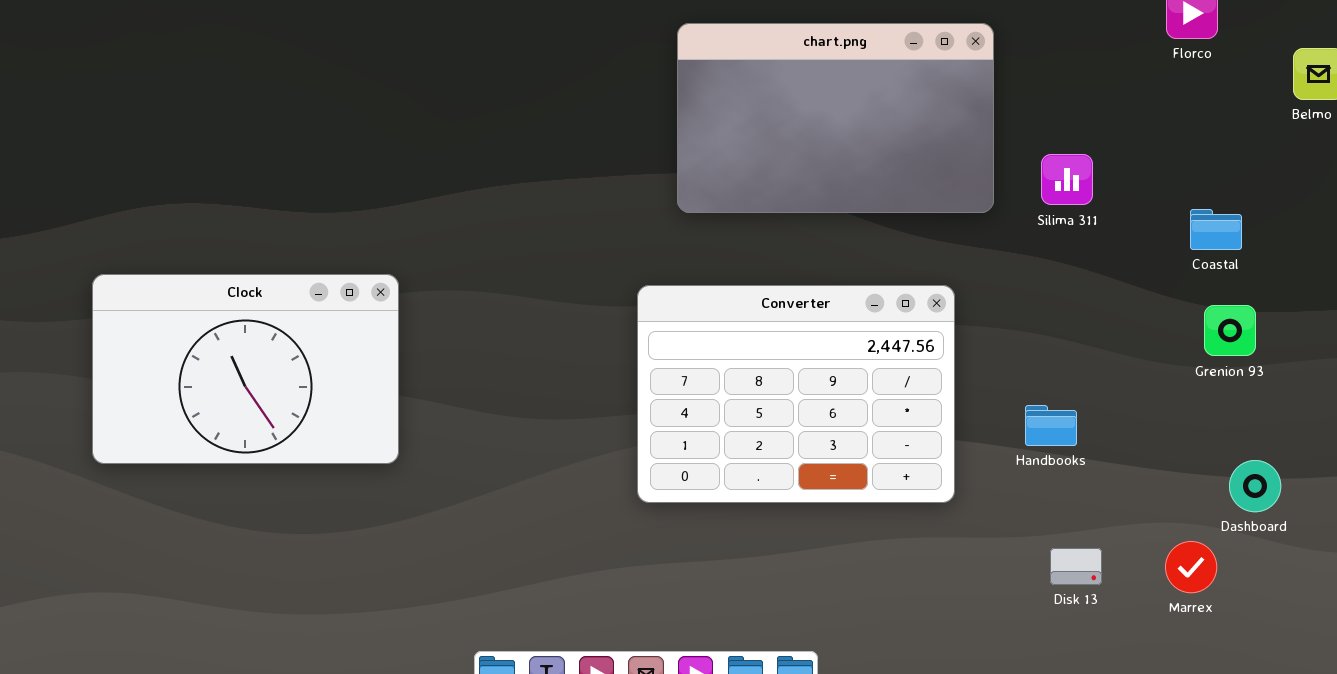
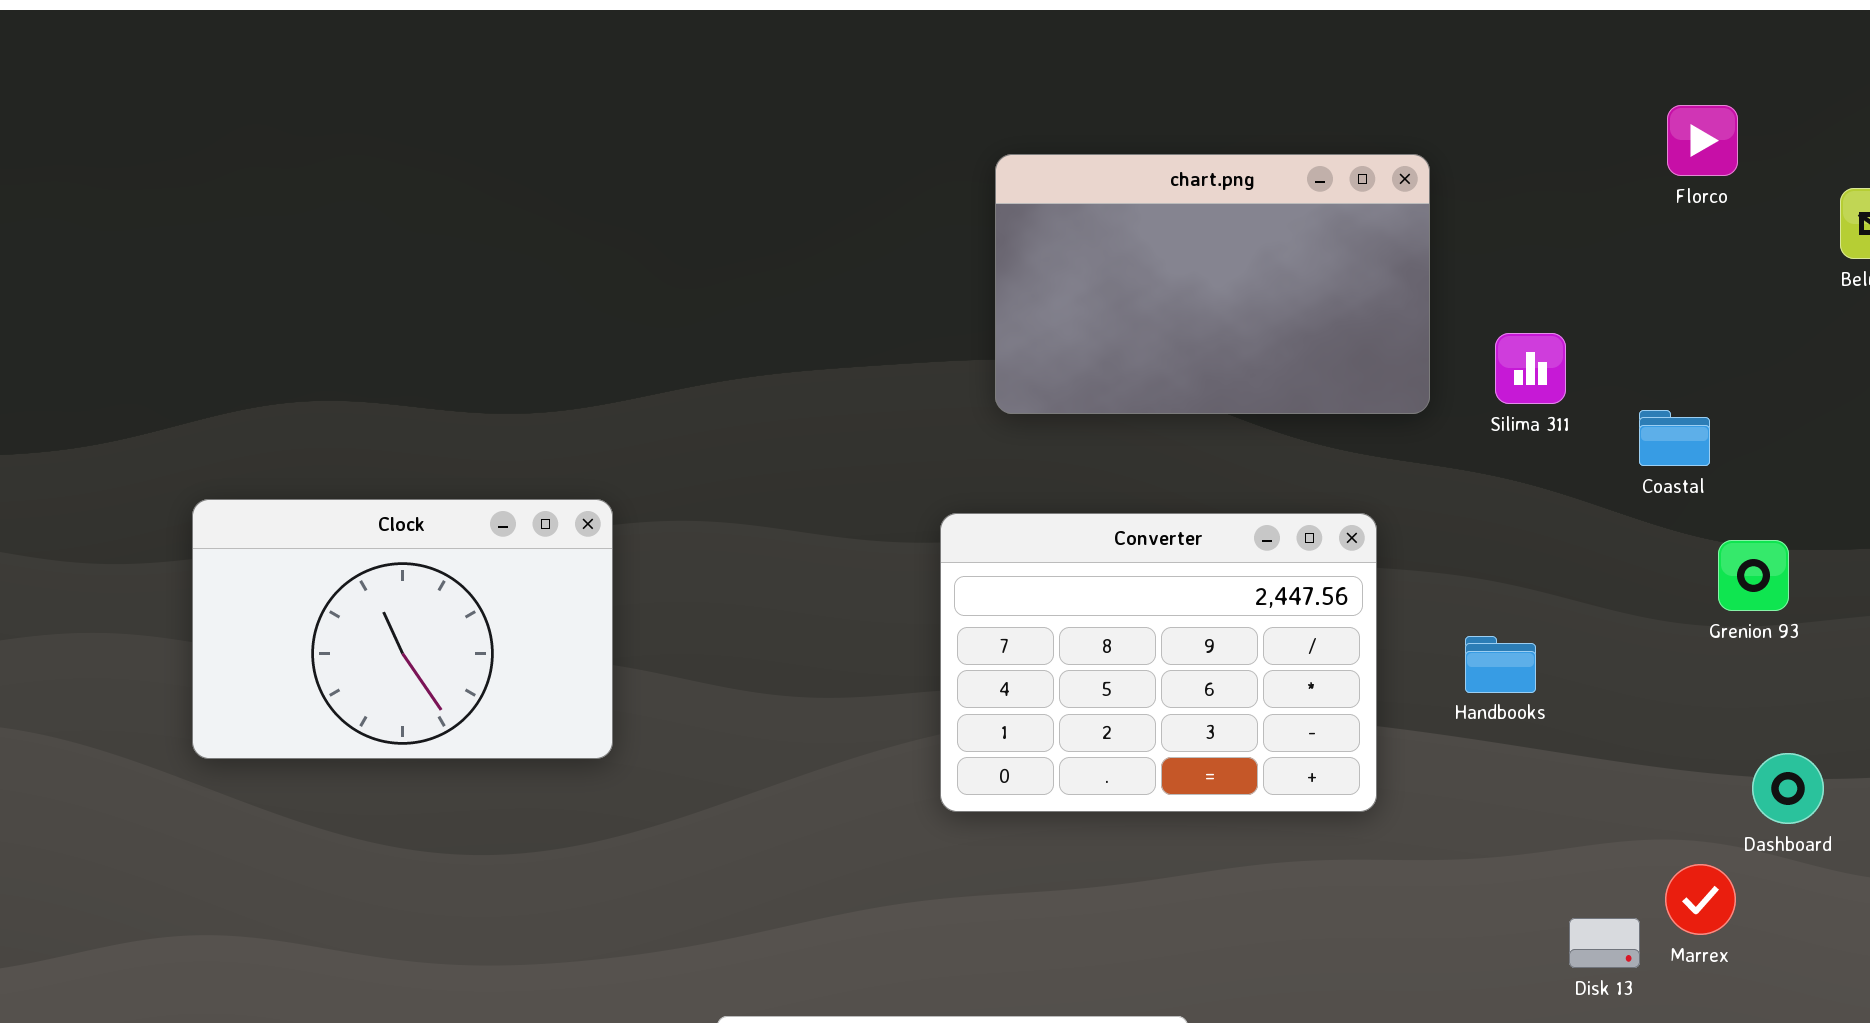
Coastal: [1190,209,1242,250] -> [1639,410,1710,466], moved
Handbooks: [1025,405,1077,446] -> [1465,636,1536,693], moved
Disk 13: [1050,548,1102,585] -> [1569,918,1640,968], moved

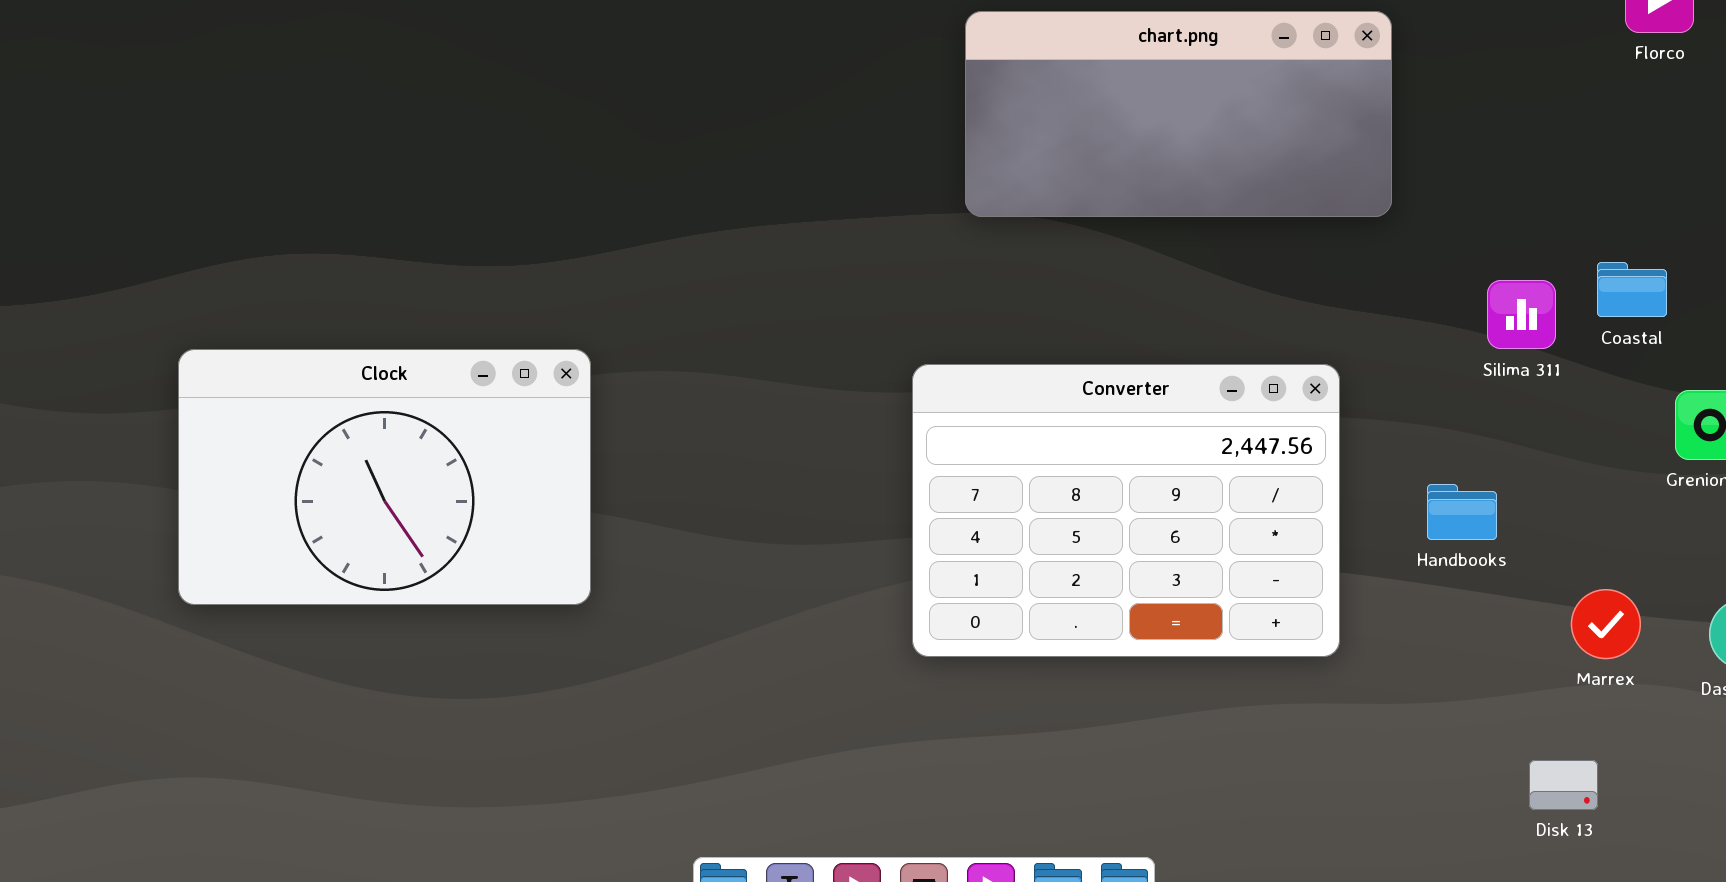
chart.png: [995,154,1430,414] -> [965,11,1392,217], resized
Silima 311: [1495,333,1566,404] -> [1487,280,1556,349], moved
Marrex: [1665,864,1736,935] -> [1571,589,1641,659], moved

